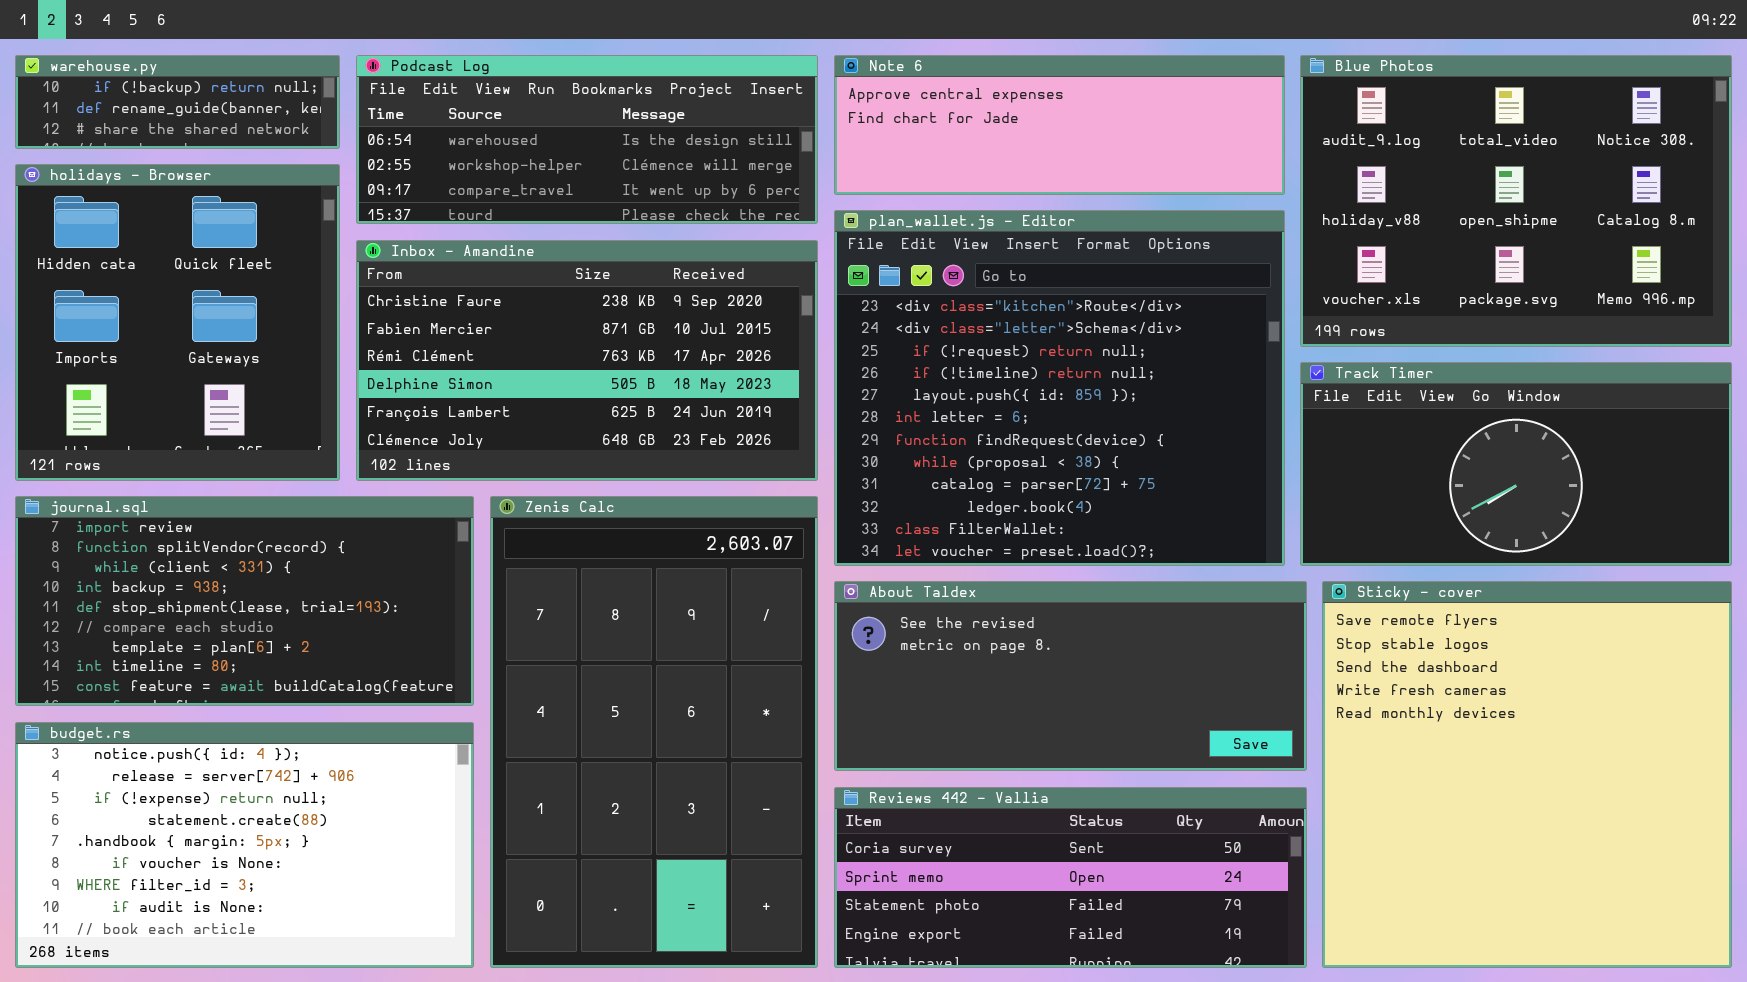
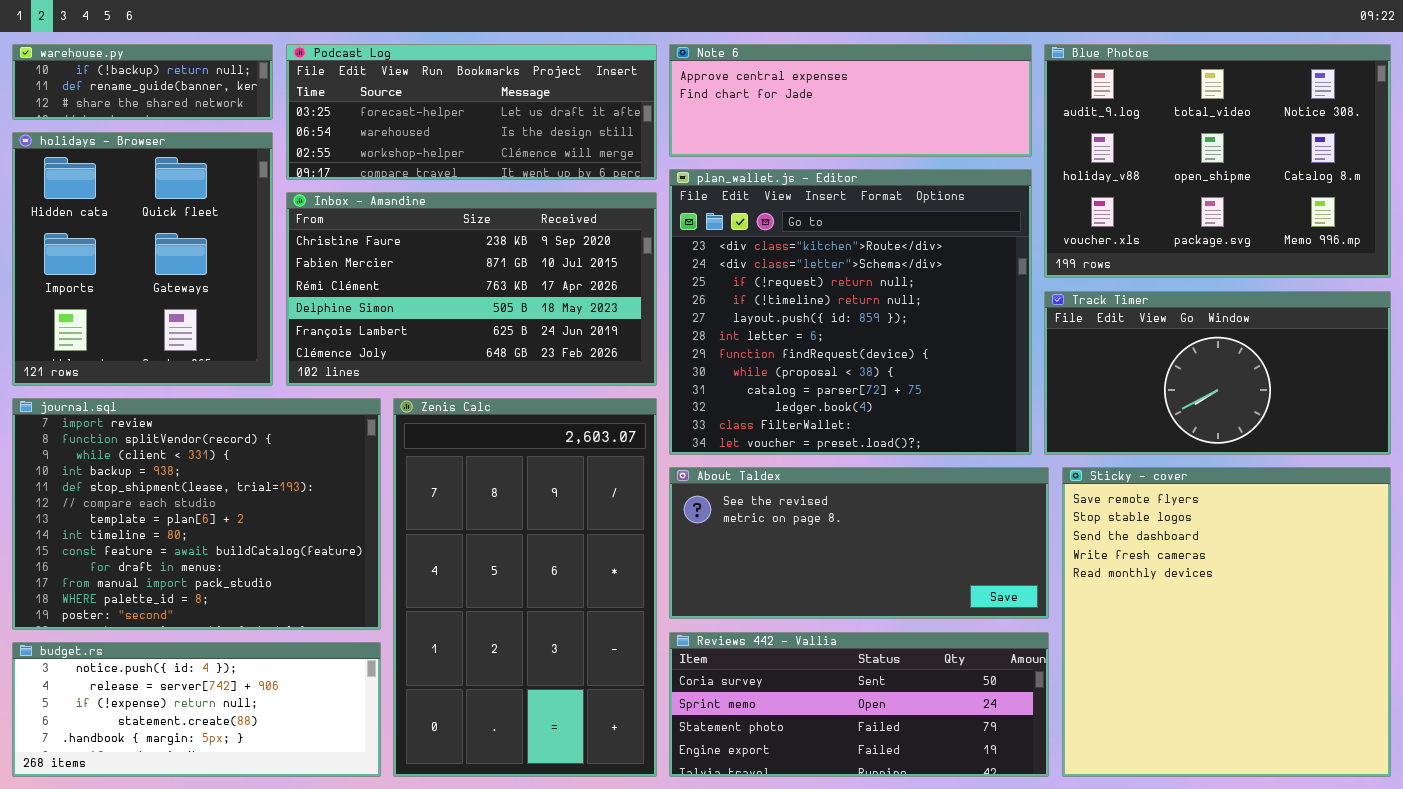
Podcast Log: [356,55,818,224] -> [286,44,657,180], scrolled up 1 row
journal.sql: [15,496,474,706] -> [12,398,381,630], resized
budget.rs: [15,722,474,968] -> [12,642,381,777], resized

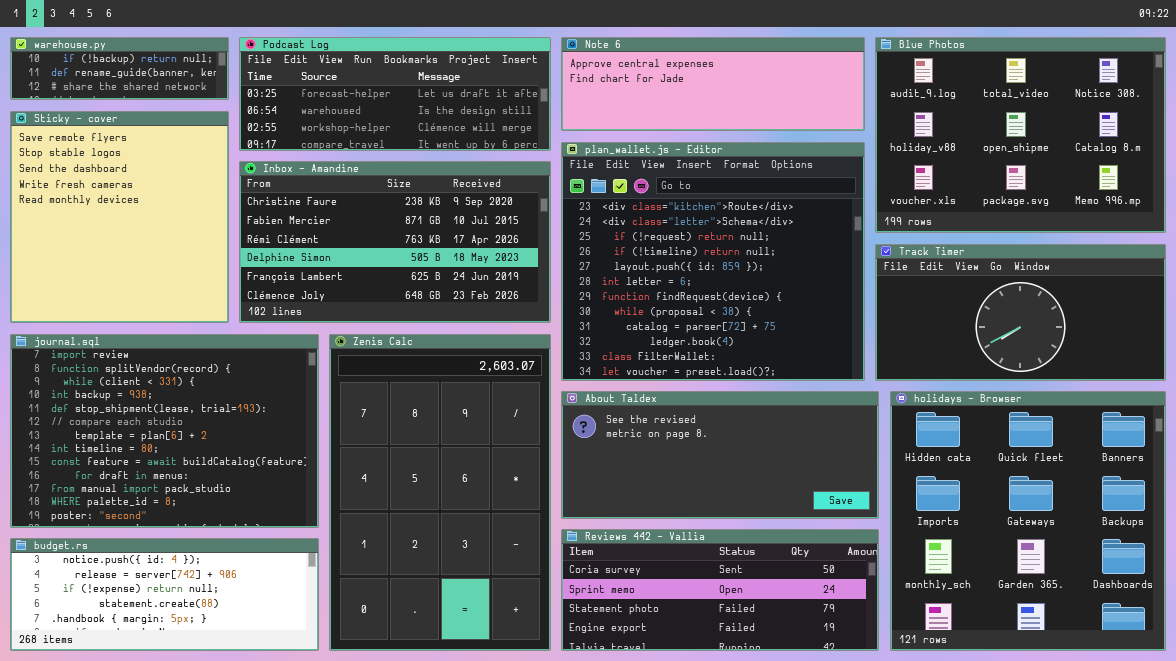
holidays - Browser: [12,132,273,386] -> [890,391,1166,651], moved, resized
Sticky - cover: [1062,467,1391,777] -> [10,111,229,323], moved, resized

